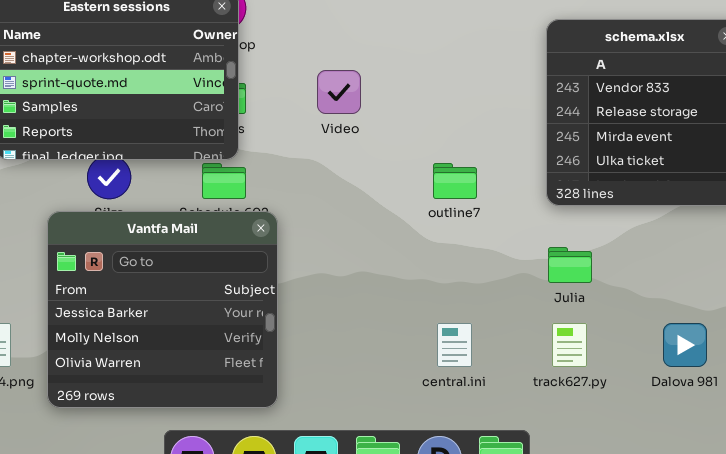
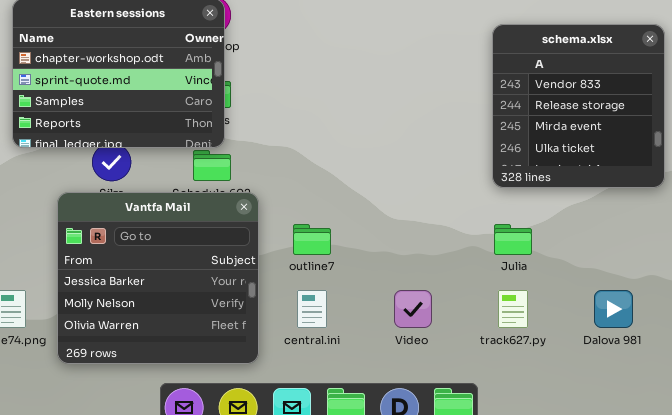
Video: [317,70,361,114] -> [394,290,432,328], moved
outline7: [433,163,477,199] -> [293,224,331,255], moved
central.ini: [437,323,472,367] -> [297,290,327,328], moved

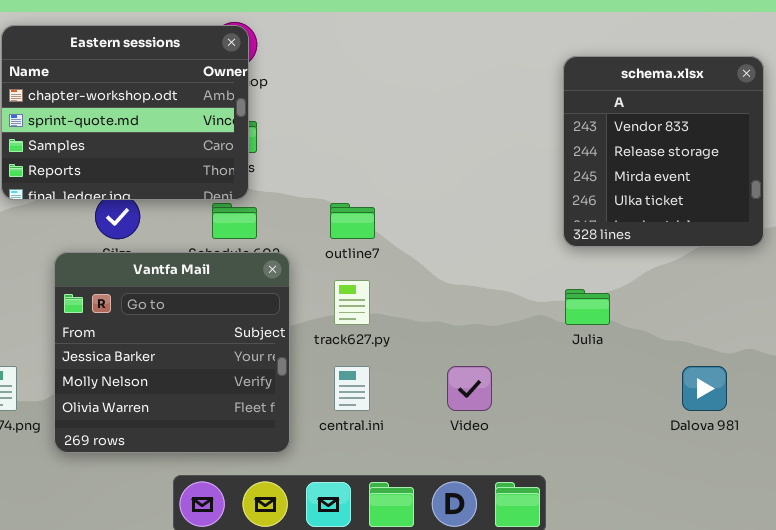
outline7: [293,224,331,255] -> [330,203,375,239], moved
track627.py: [498,290,528,328] -> [334,280,370,325], moved

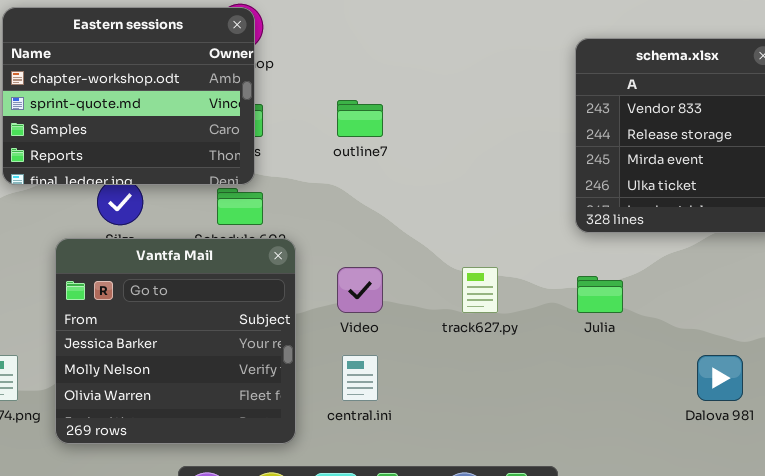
outline7: [330,203,375,239] -> [337,100,383,137], moved
track627.py: [334,280,370,325] -> [462,267,498,313], moved
Video: [447,366,492,411] -> [337,267,383,313], moved

